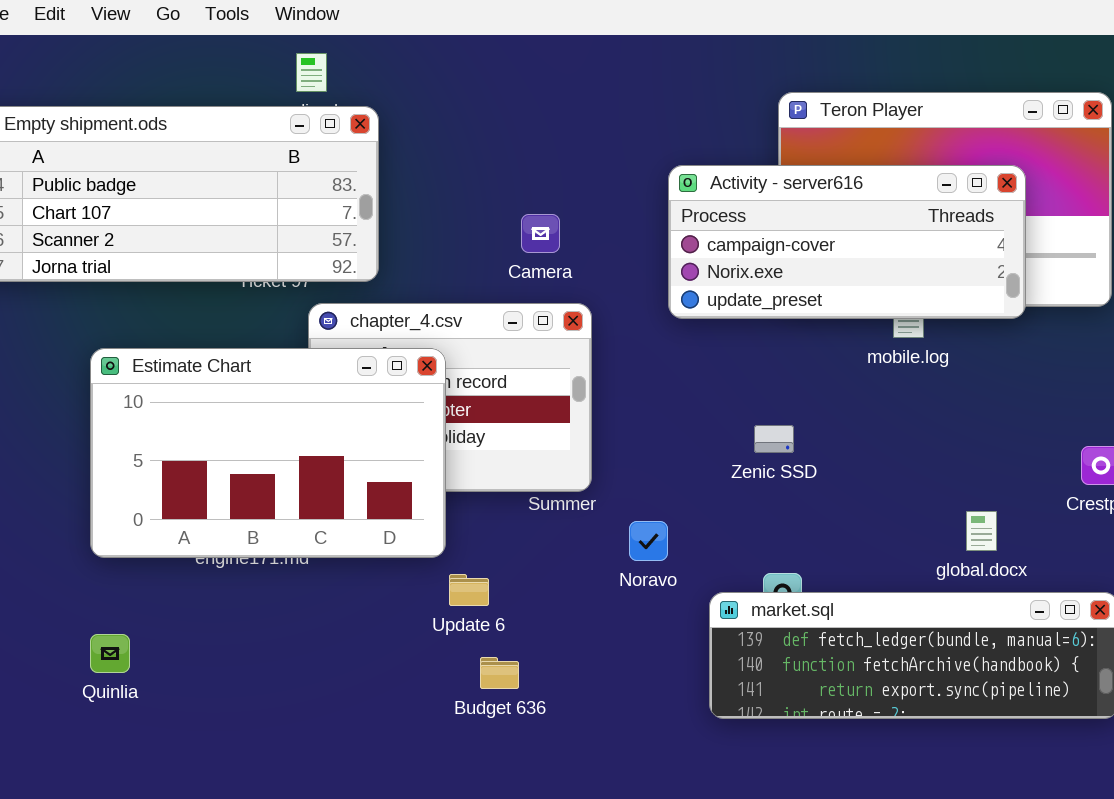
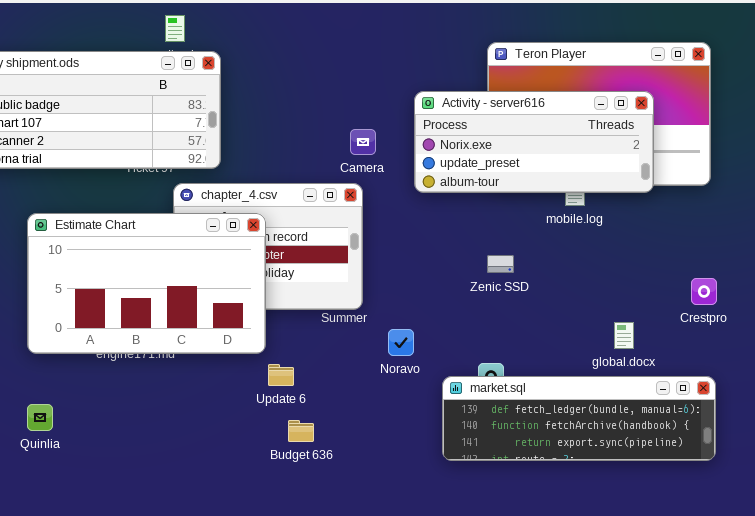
Activity - server616: [668,165,1026,319] -> [414,91,654,193], scrolled down 1 row
Camera: [521,214,560,253] -> [350,129,376,155], moved
Zenic SSD: [754,425,794,453] -> [487,255,514,273], moved

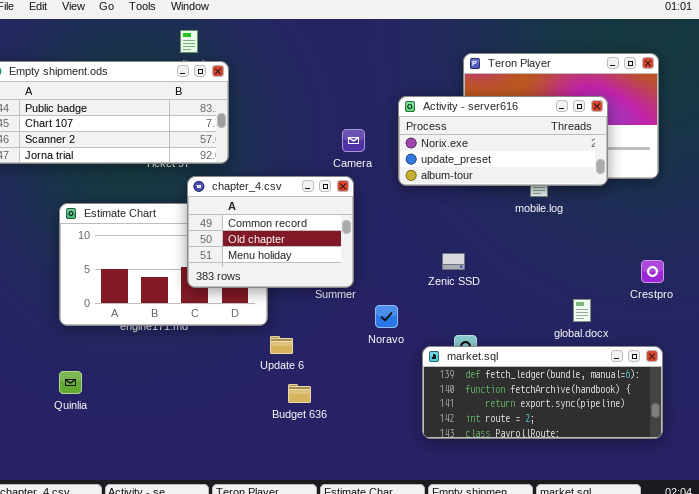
chapter_4.csv: [173,183,363,310] -> [187,176,354,288], raised
Zenic SSD: [487,255,514,273] -> [442,253,465,270], moved
market.sql: [442,376,716,461] -> [422,346,663,439], resized

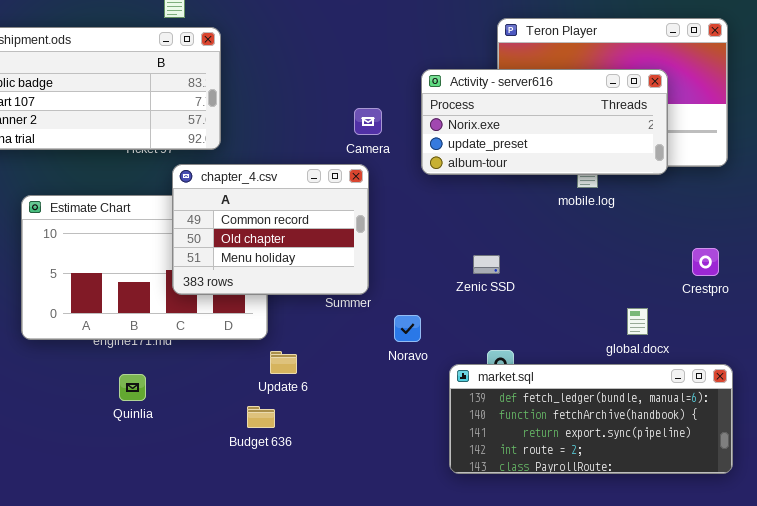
Crestpro: [641,260,664,283] -> [692,248,719,276], moved
Quinlia: [59,371,82,394] -> [119,374,146,401], moved
Budget 636: [288,384,311,403] -> [247,406,275,428], moved

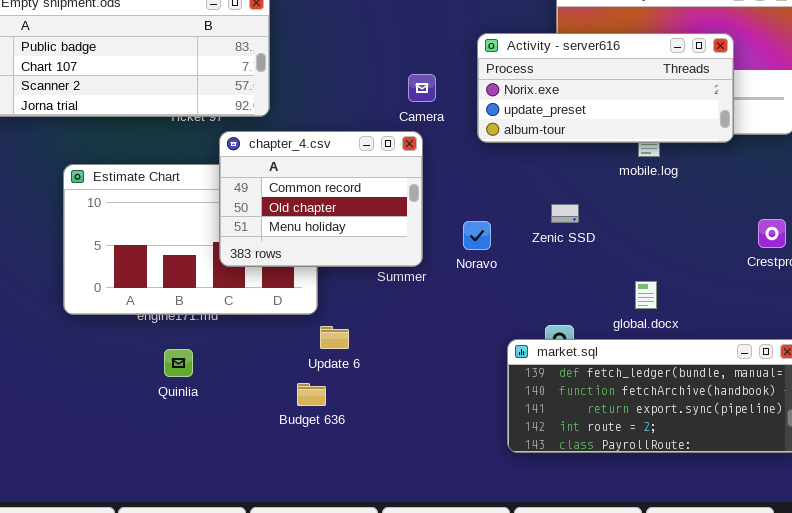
Zenic SSD: [473,255,500,274] -> [551,204,579,223], moved
global.docx: [627,308,648,335] -> [635,281,657,309], moved
Noravo: [394,315,421,342] -> [463,221,491,250], moved

